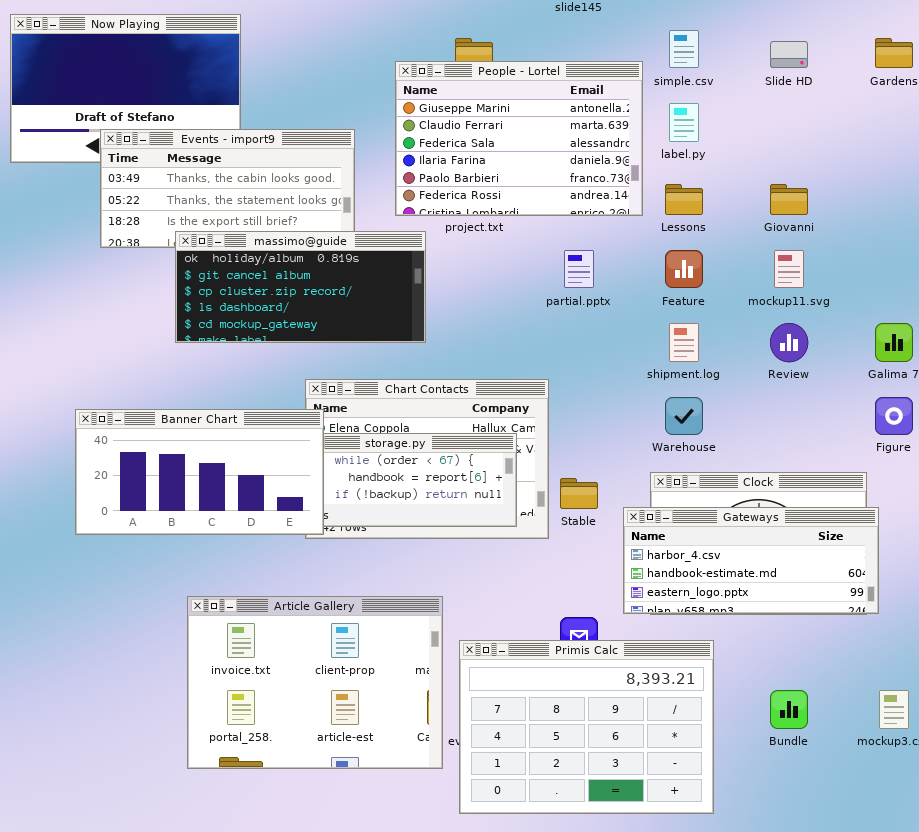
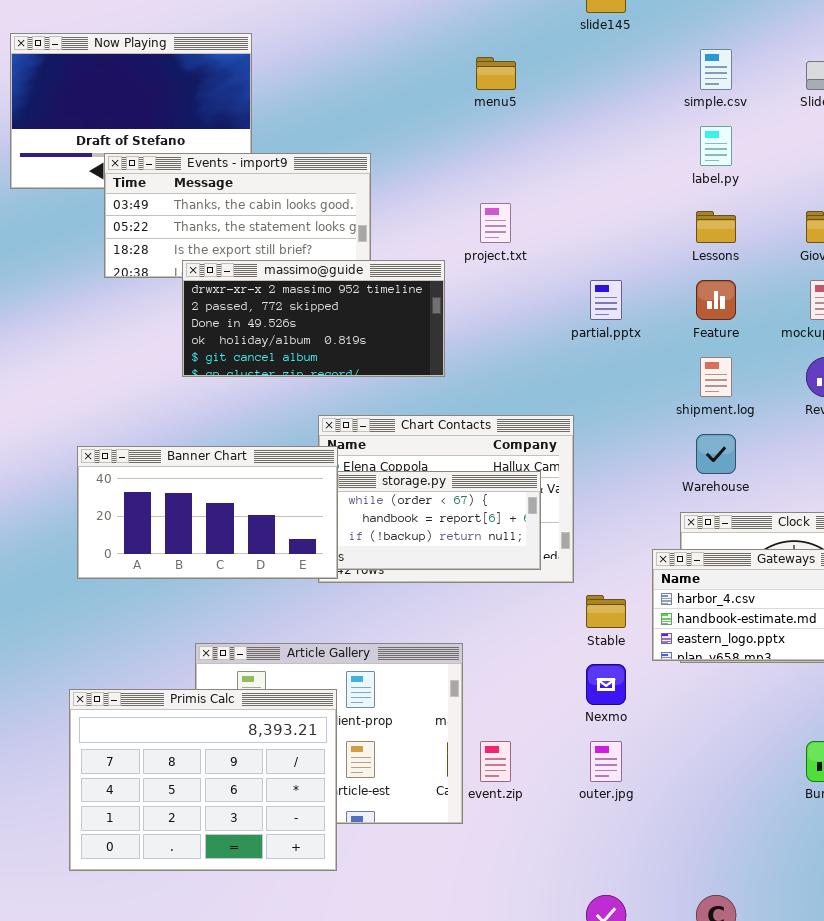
People - Lortel: [395,61,643,216] -> none, closed
massimo@guide: [175,231,426,343] -> [182,260,445,377], scrolled up 3 rows
Stable: [560,478,598,509] -> [586,595,626,628], moved
Primis Calc: [459,640,714,814] -> [69,689,337,871], moved

